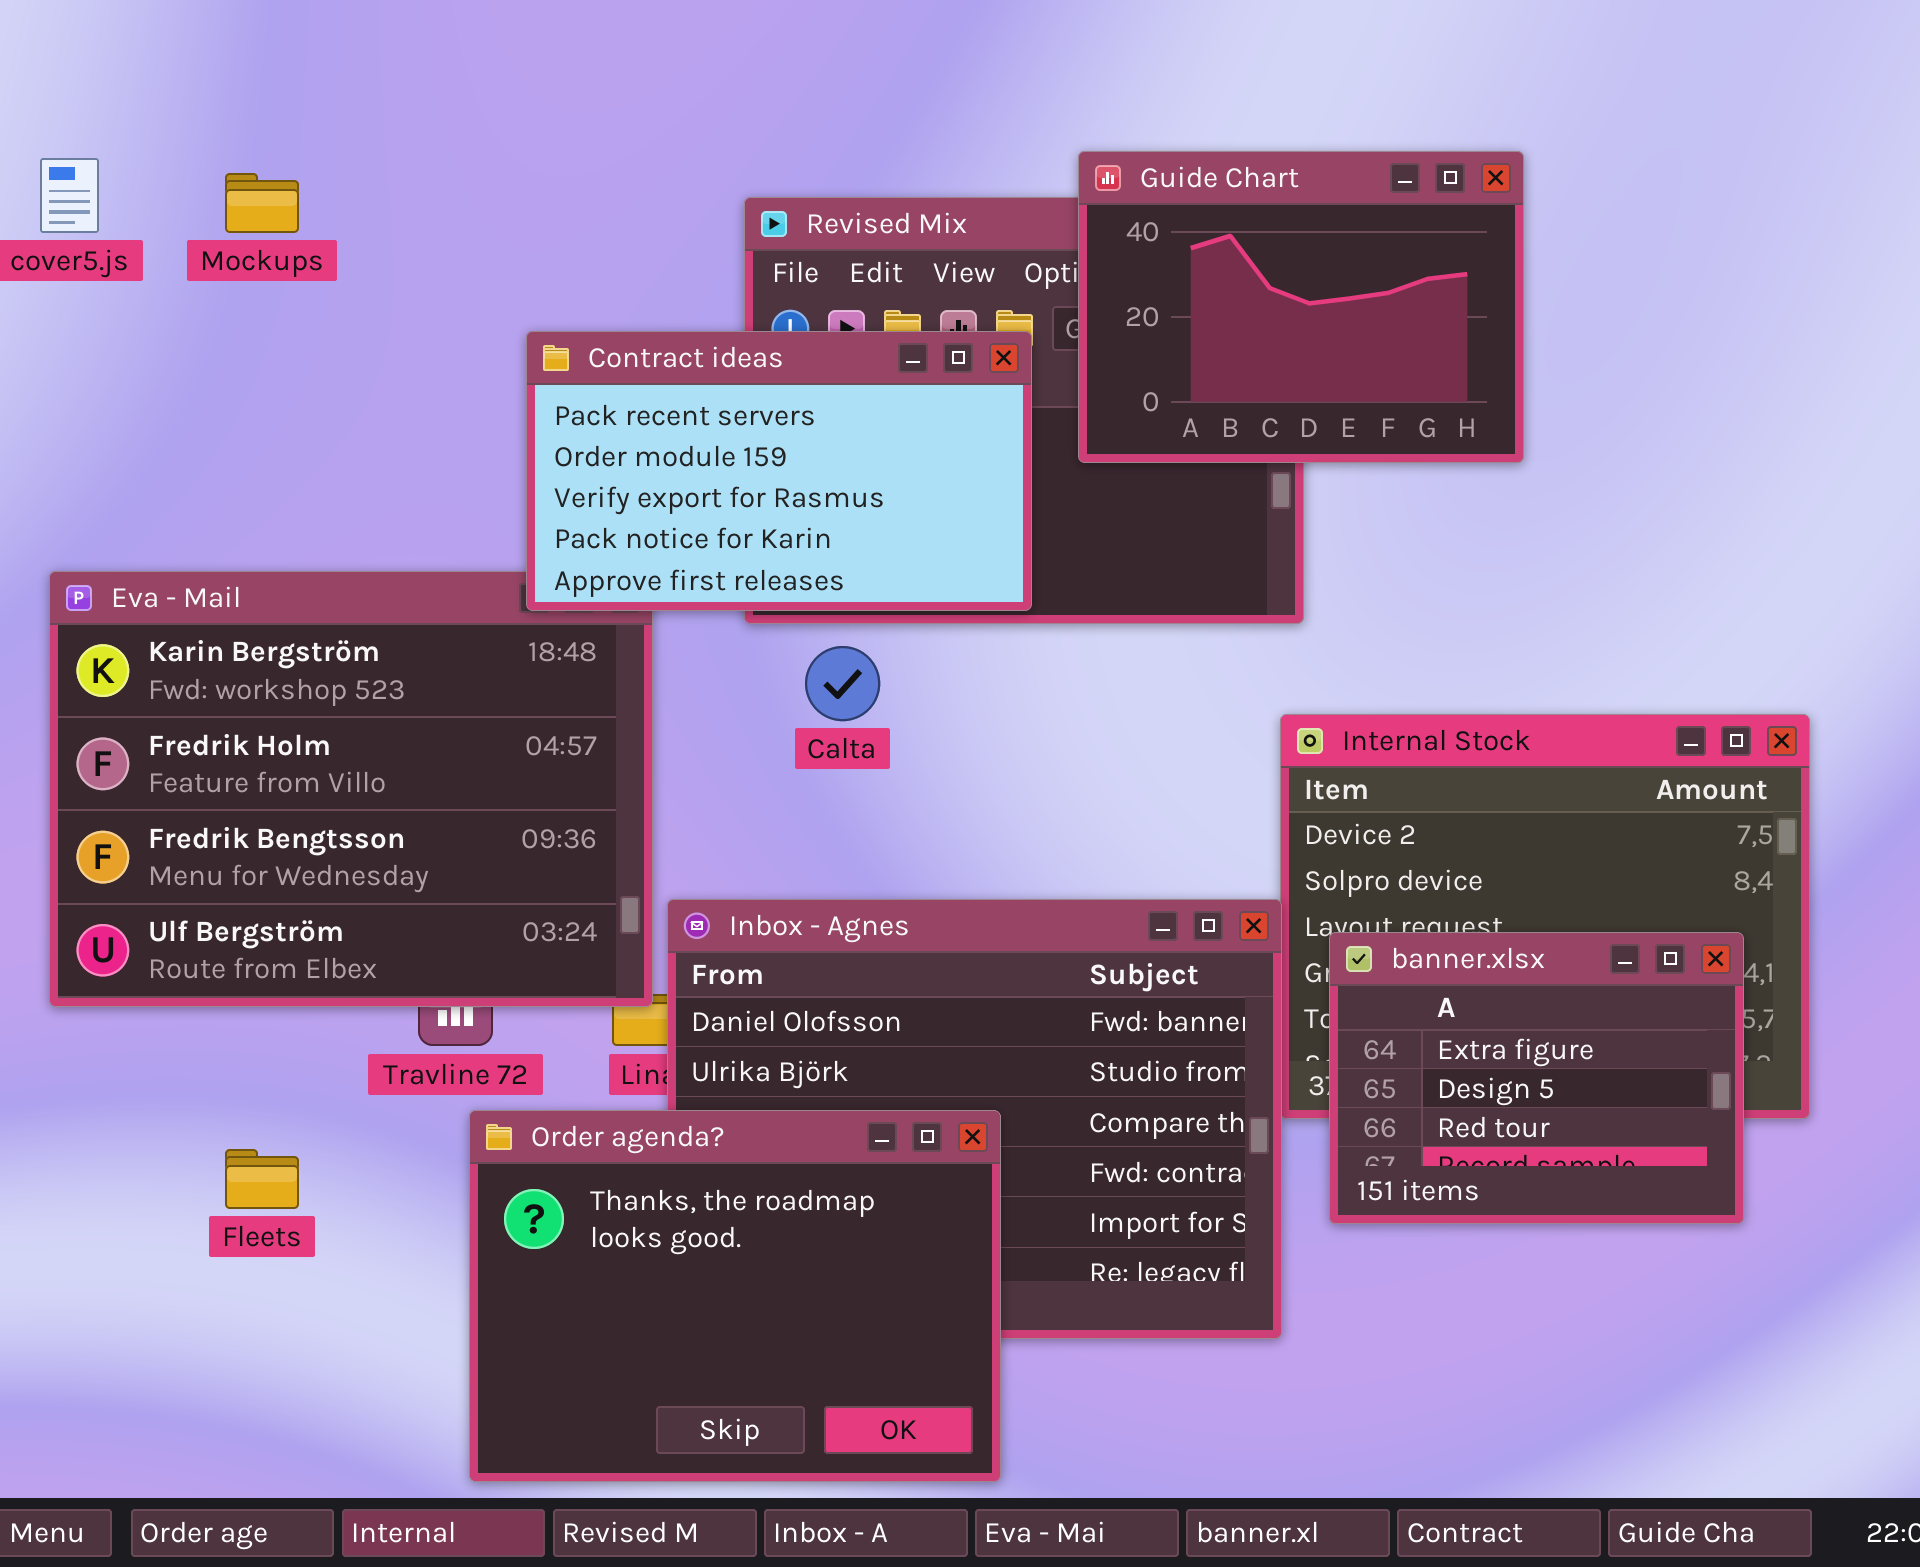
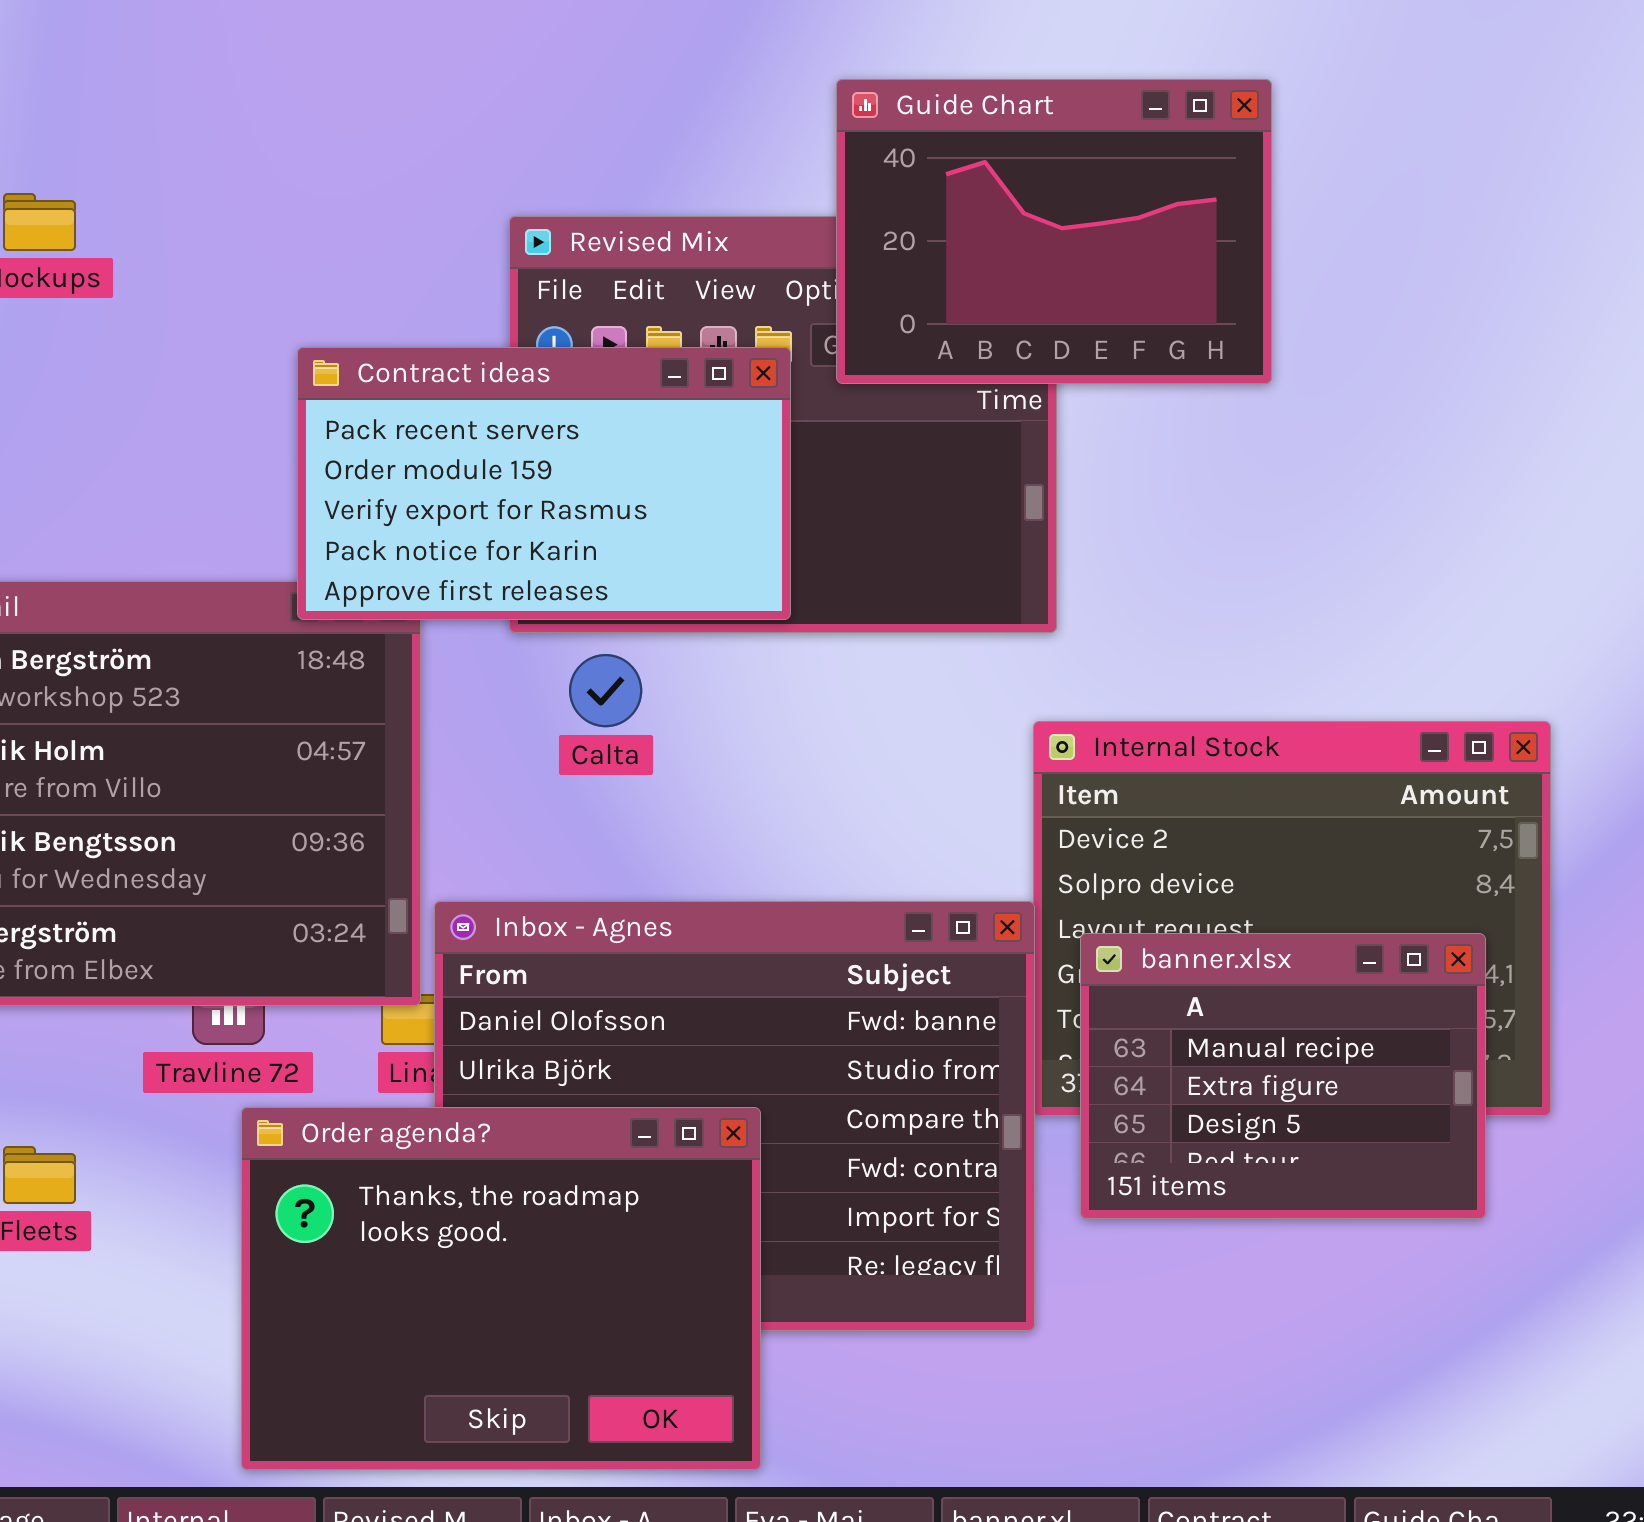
Guide Chart: [1078,151,1524,463] -> [836,79,1272,384], moved
banner.xlsx: [1329,932,1744,1224] -> [1080,933,1486,1219], scrolled up 1 row

